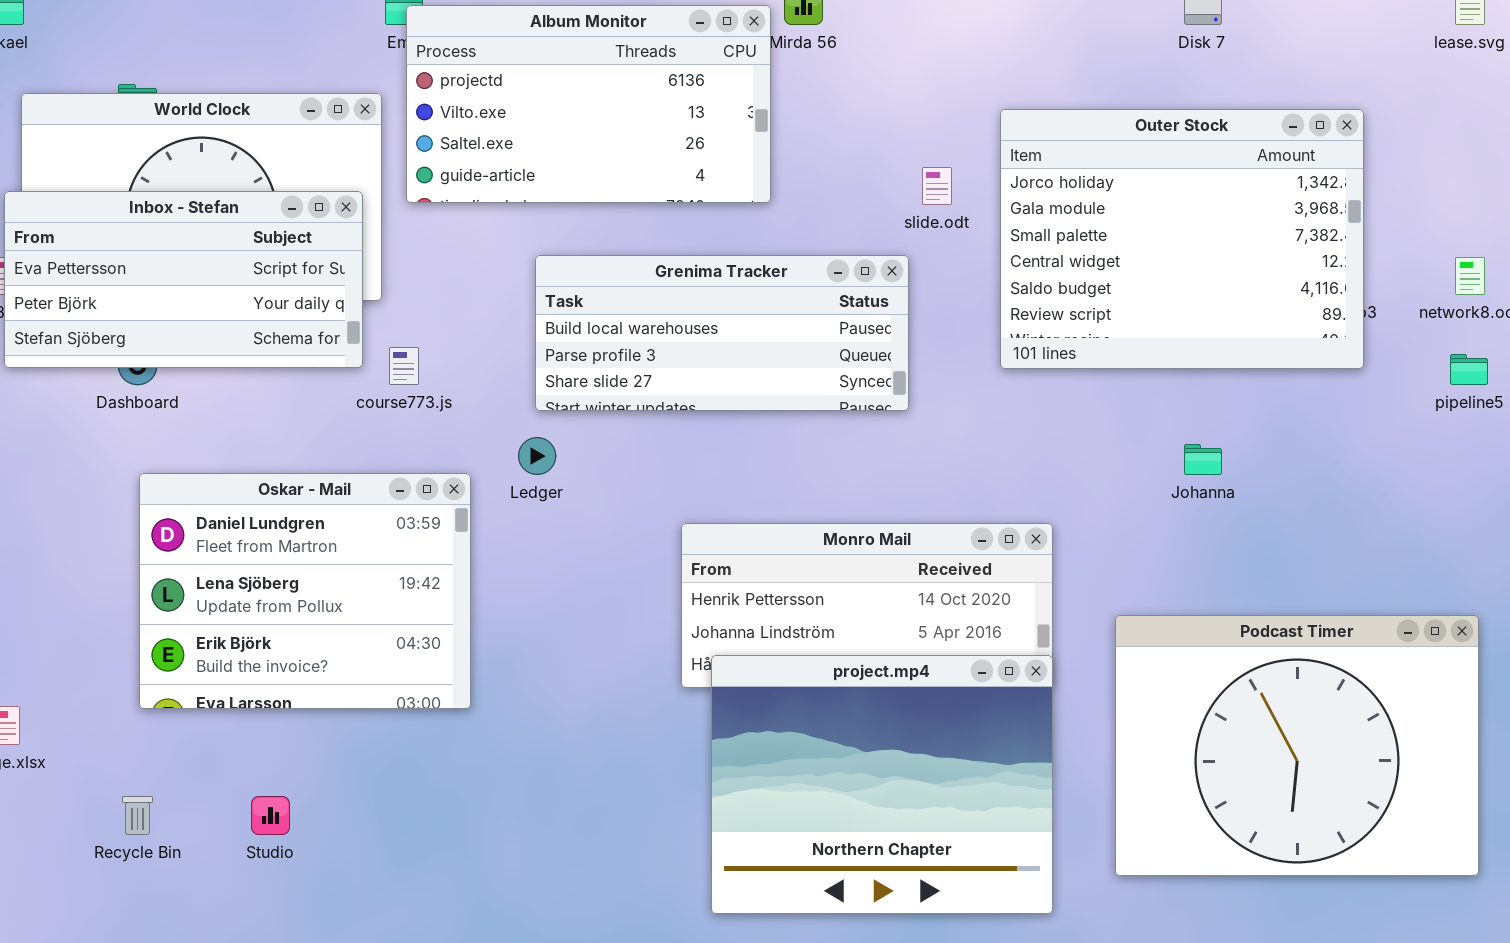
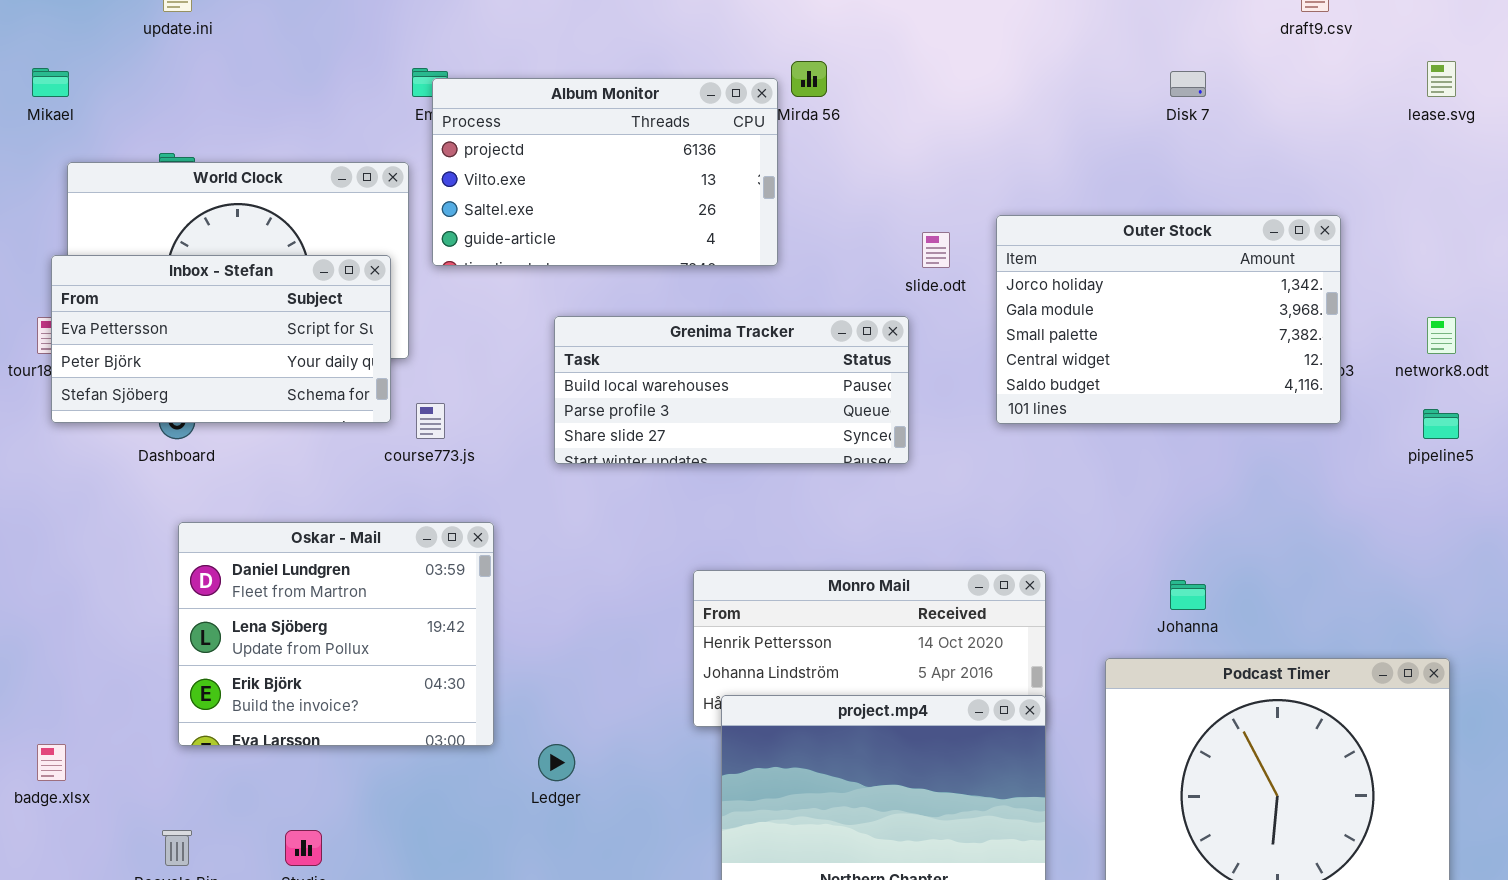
Outer Stock: [1000,109,1364,369] -> [996,215,1341,424], resized
Ledger: [518,437,556,475] -> [538,744,575,781], moved
Johanna: [1184,444,1222,475] -> [1170,580,1206,610], moved

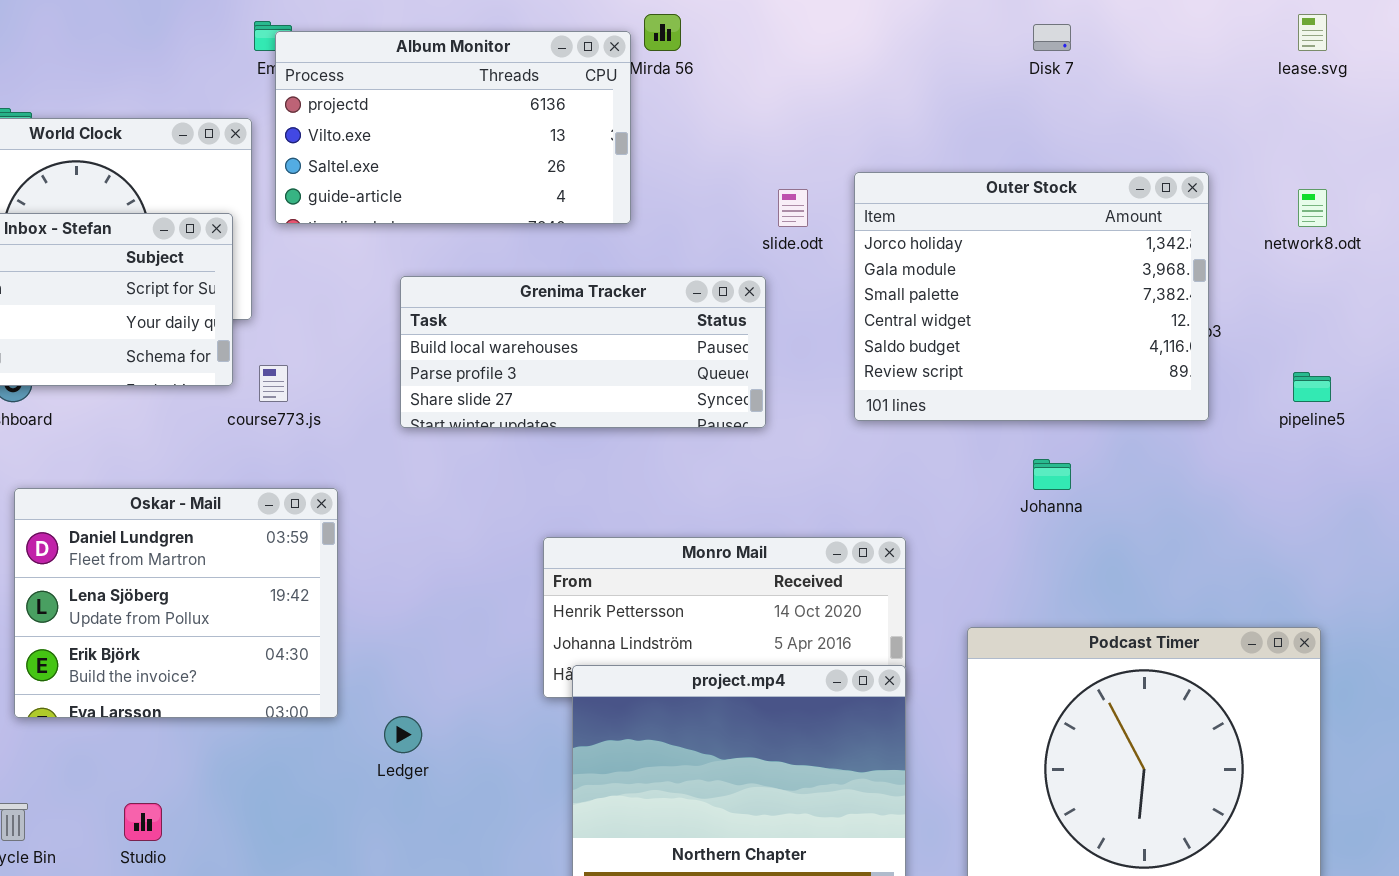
Outer Stock: [996,215,1341,424] -> [854,172,1209,421], resized
network8.odt: [1427,317,1456,354] -> [1298,189,1327,227], moved
Johanna: [1170,580,1206,610] -> [1033,459,1071,490], moved

